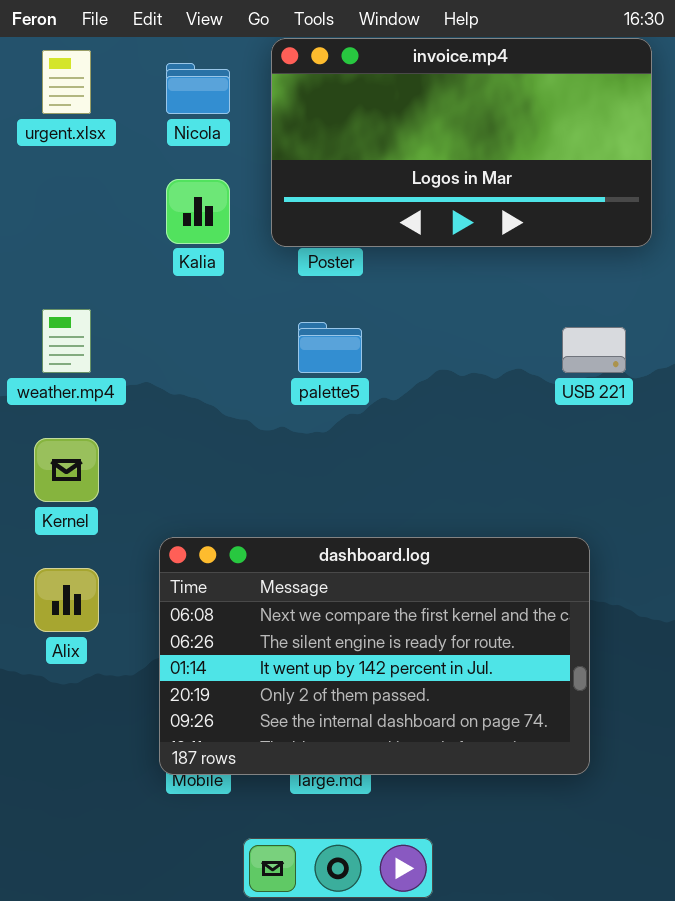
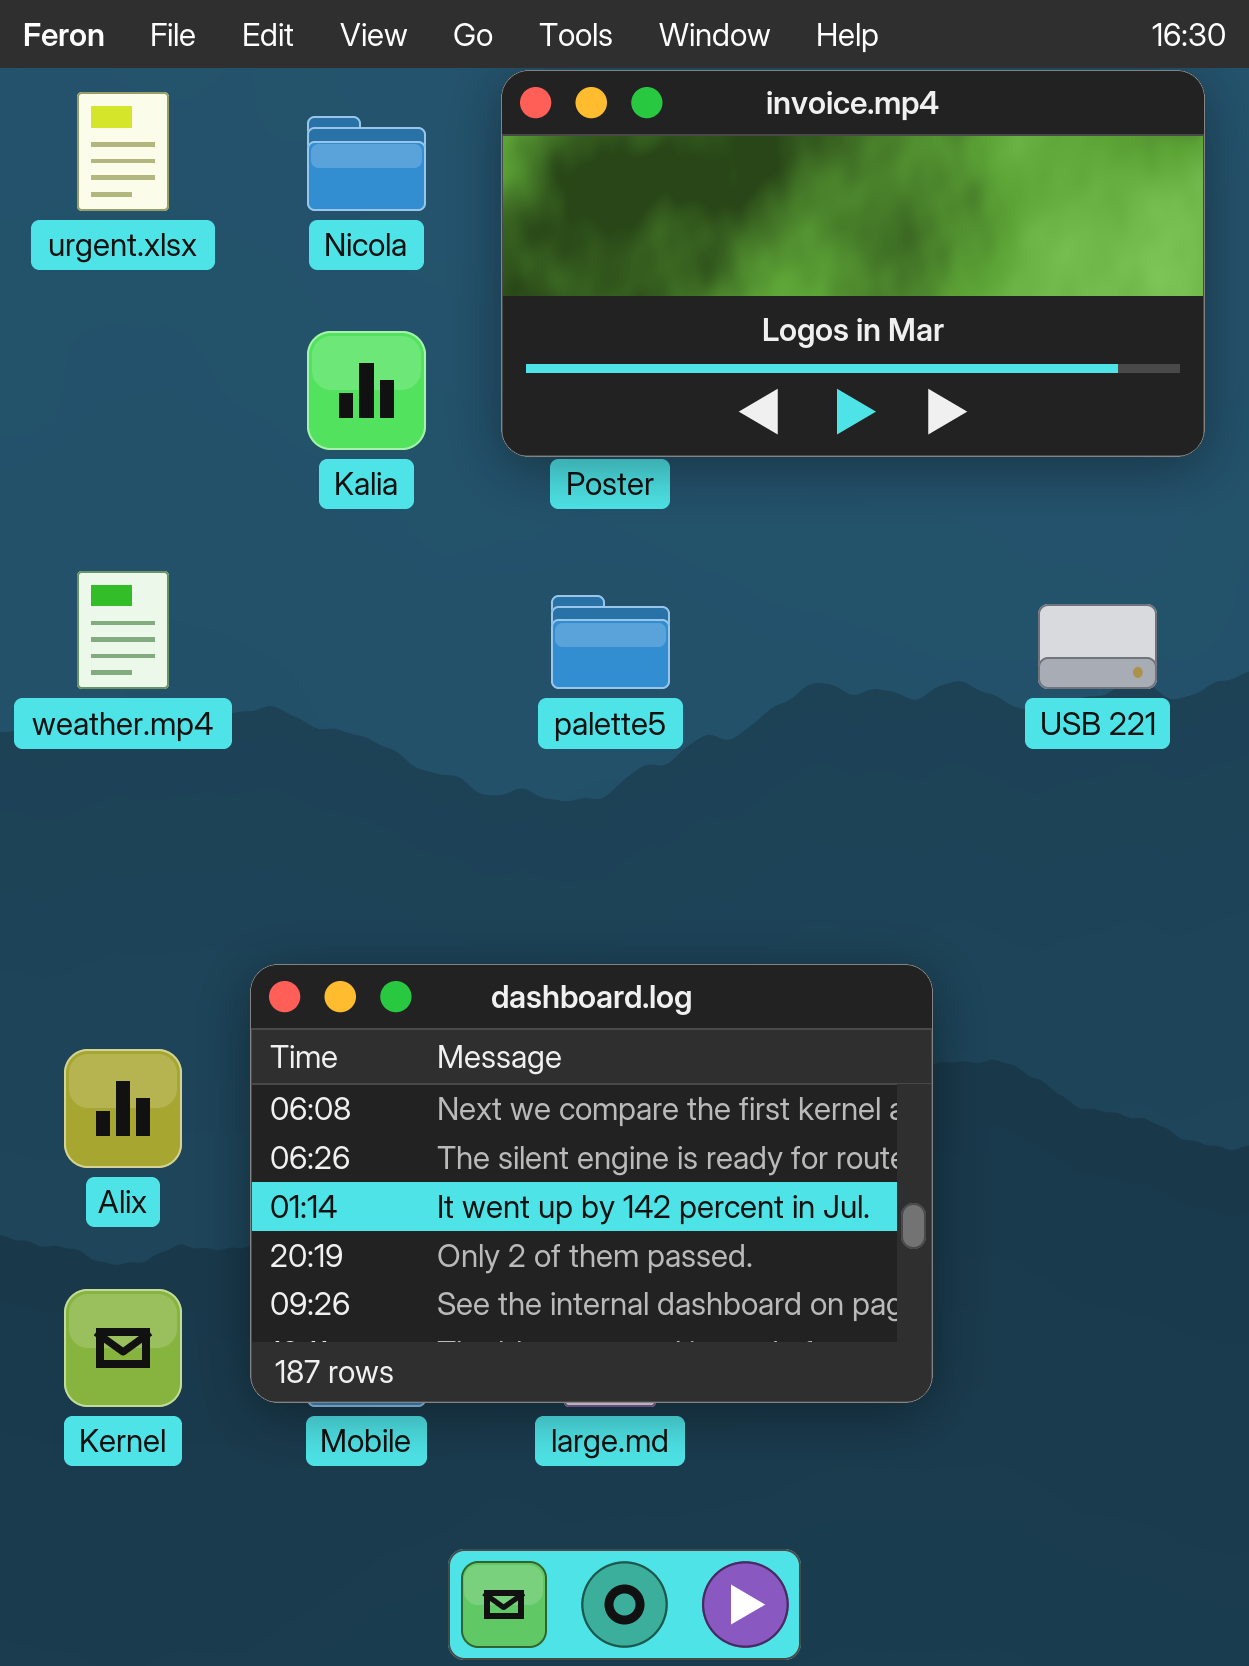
Kernel: [34,438,99,502] -> [64,1289,182,1407], moved
dashboard.log: [159,537,590,775] -> [250,964,933,1403], moved, resized

